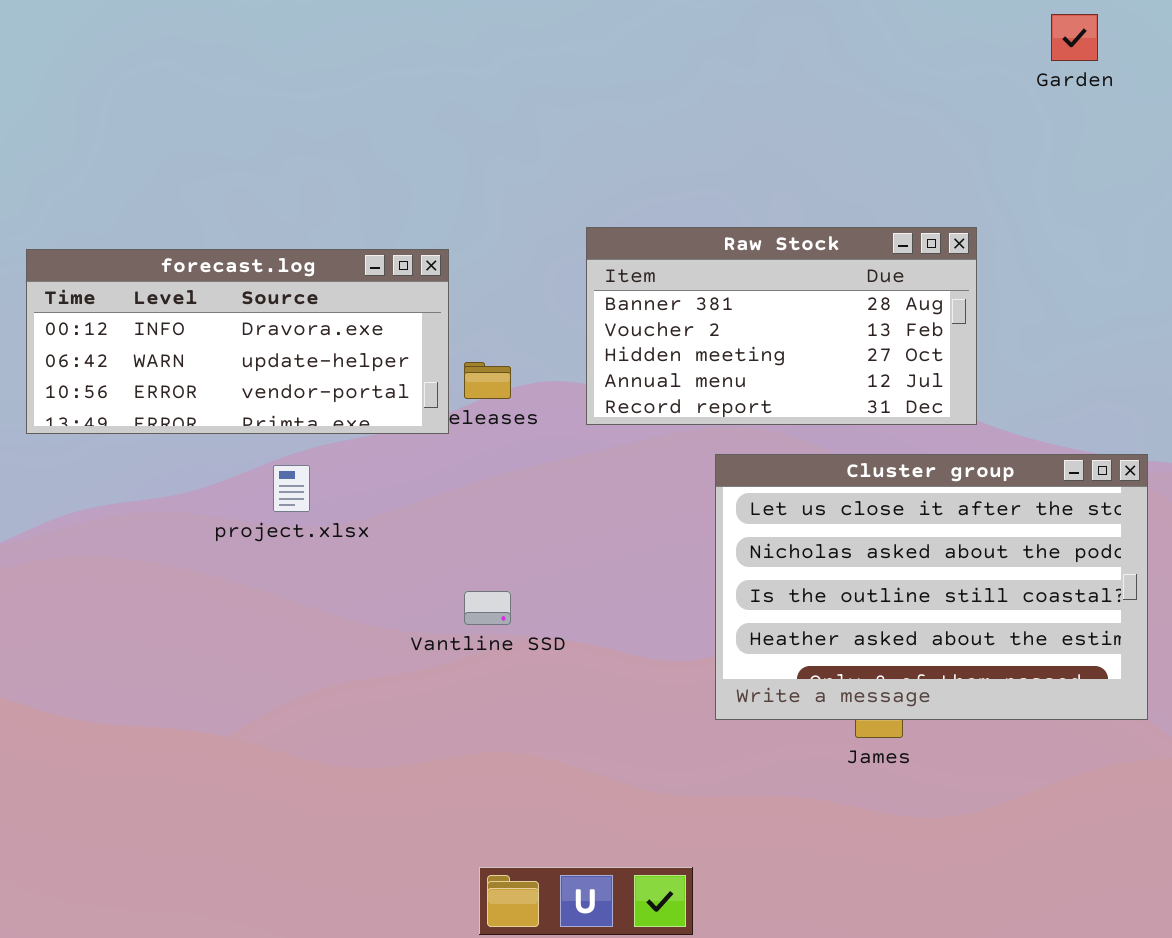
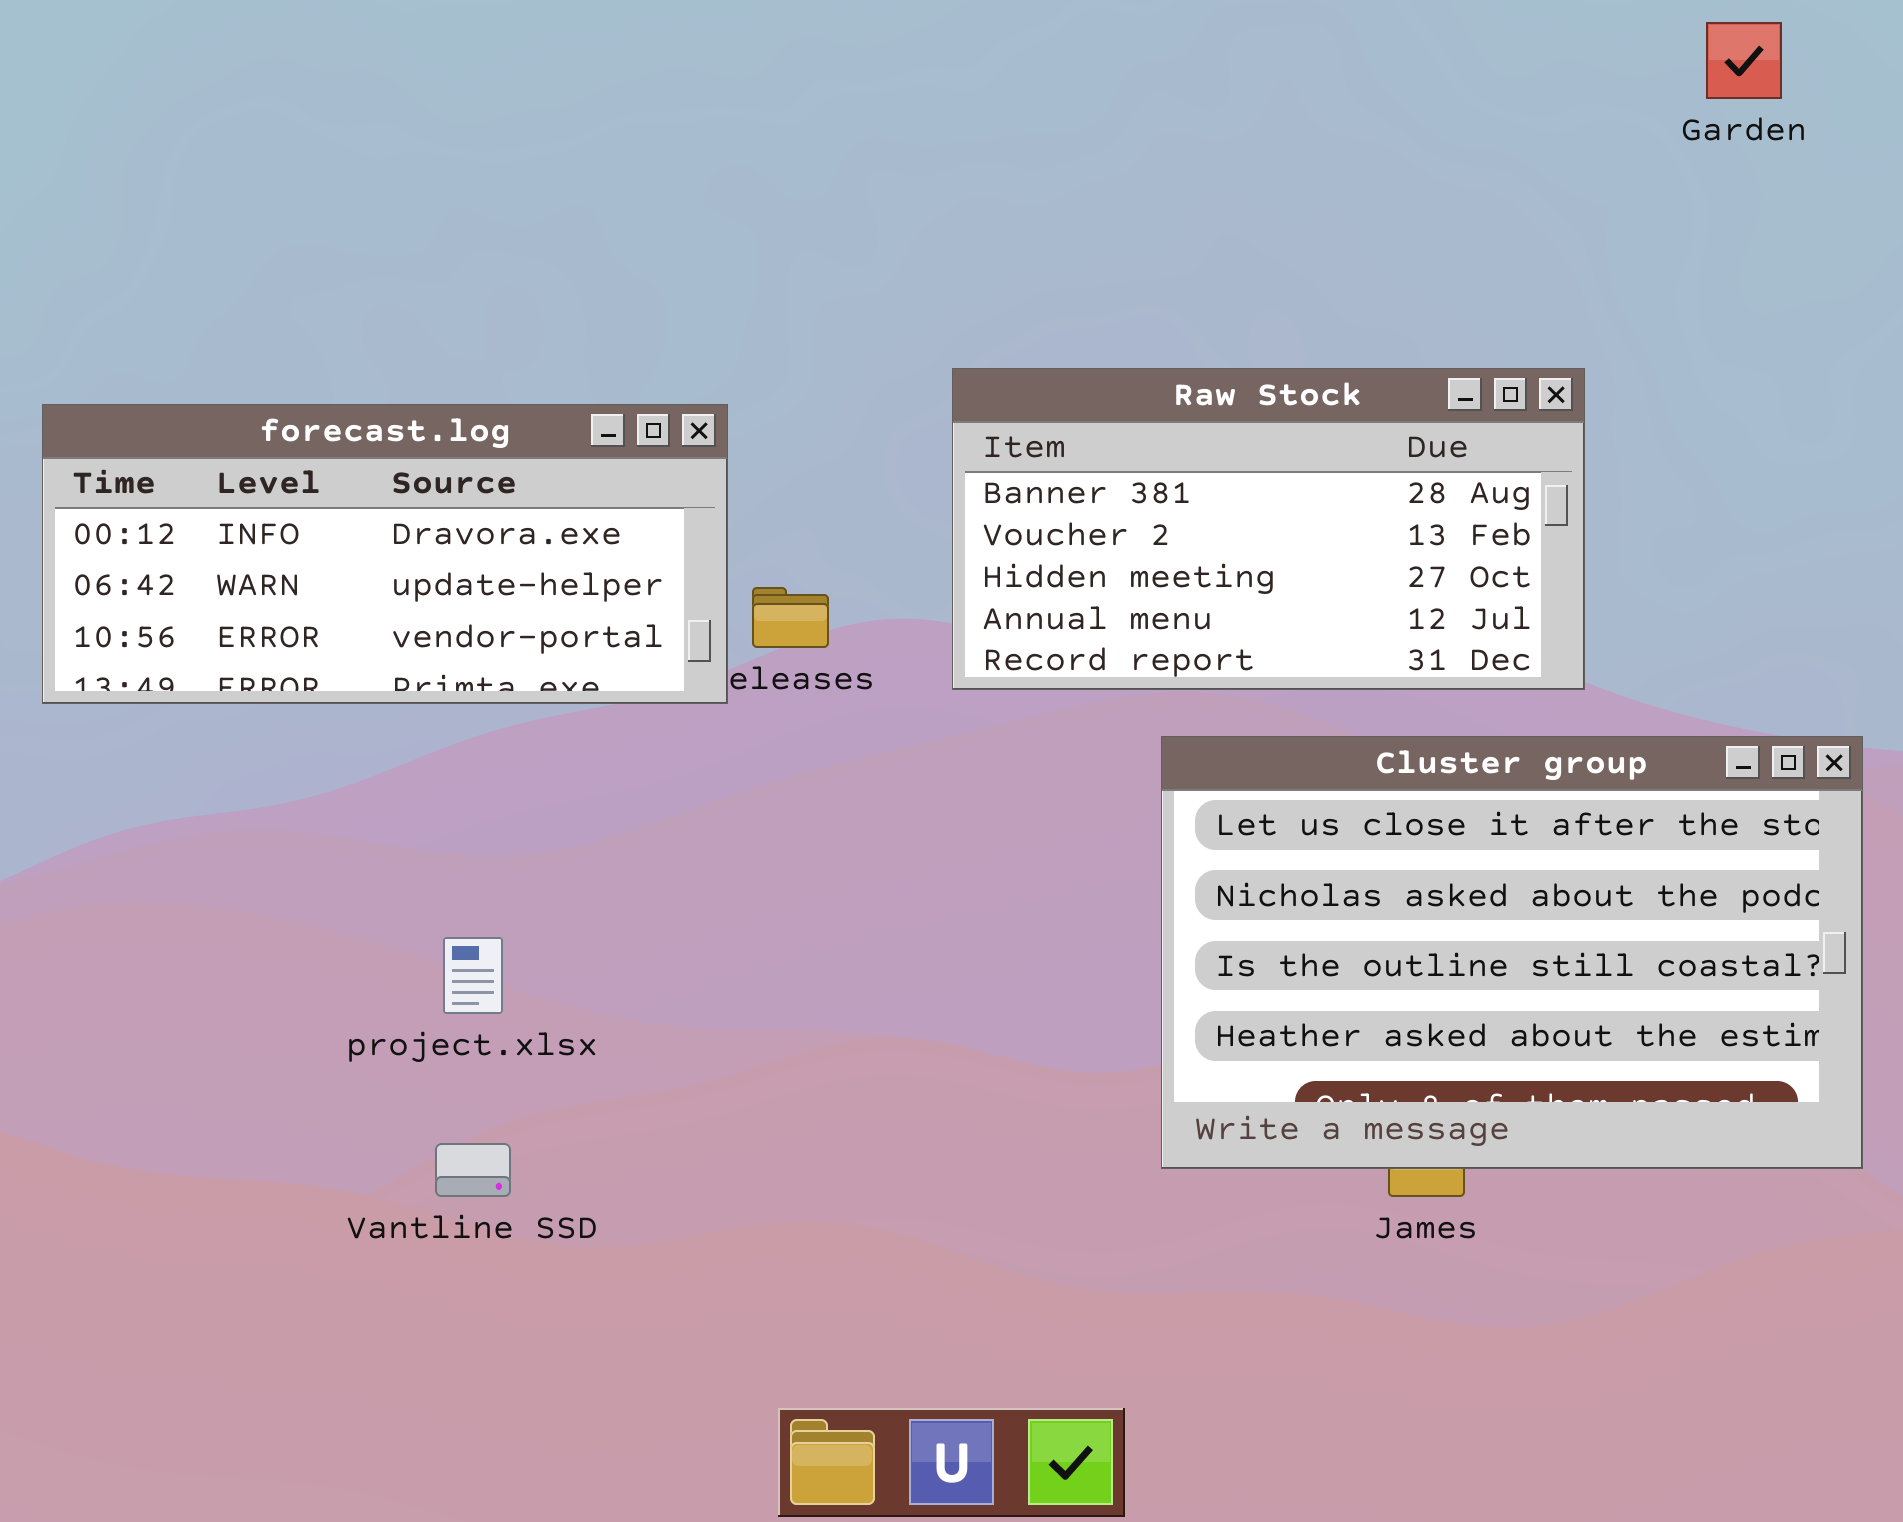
project.xlsx: [273,465,310,512] -> [443,937,503,1014], moved
Vantline SSD: [464,591,511,625] -> [435,1143,511,1197], moved

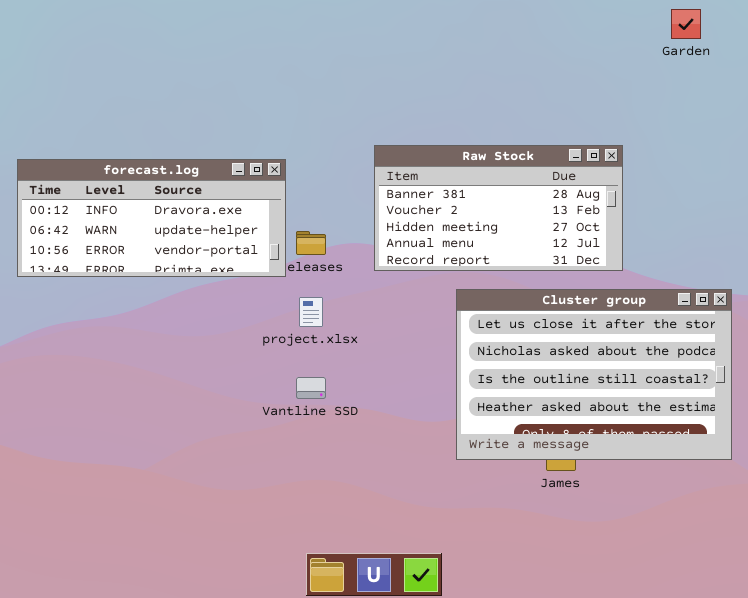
project.xlsx: [443,937,503,1014] -> [299,297,323,327], moved
Vantline SSD: [435,1143,511,1197] -> [296,377,326,399], moved

